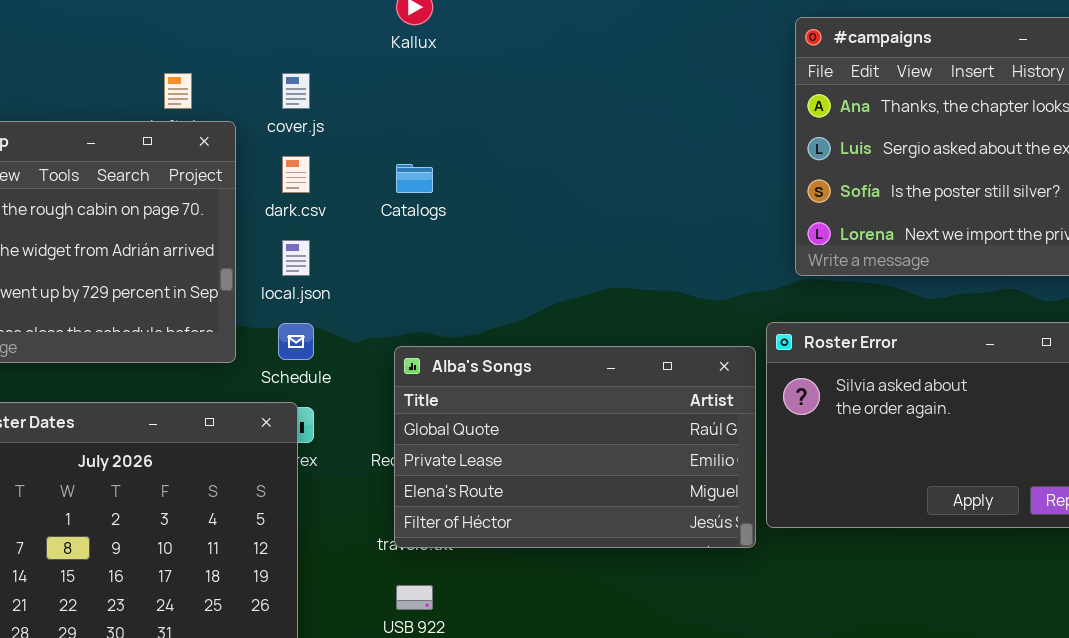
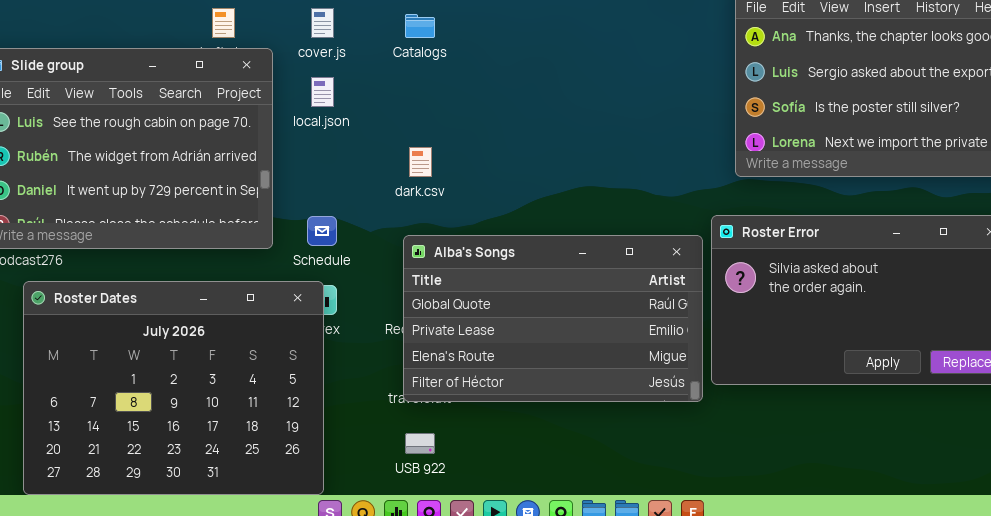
dark.csv: [282,156,310,193] -> [409,147,432,177], moved
Catalogs: [396,164,433,193] -> [405,14,435,38], moved
local.json: [282,240,310,276] -> [311,77,334,107], moved

